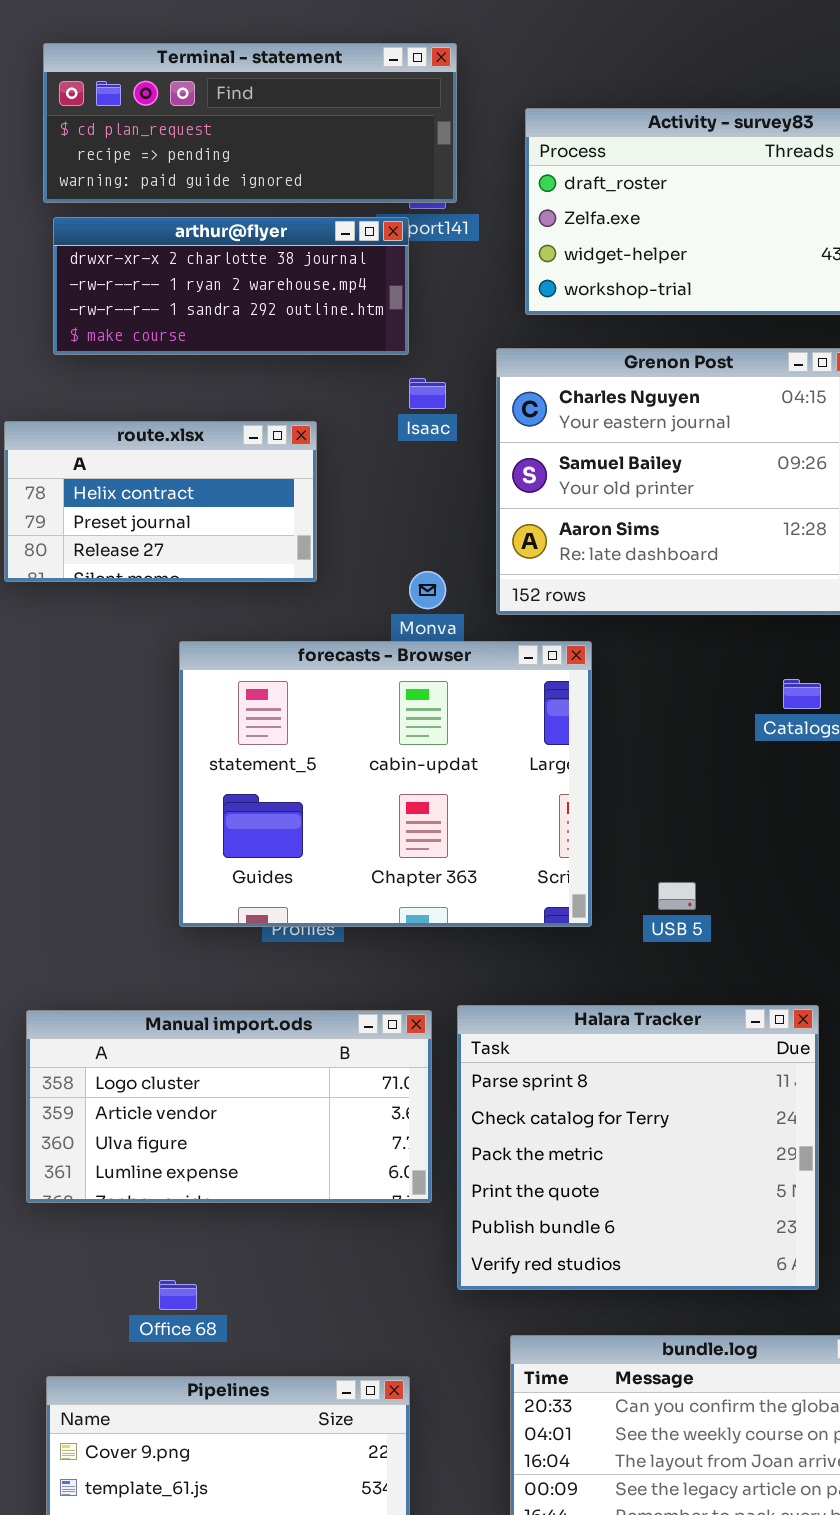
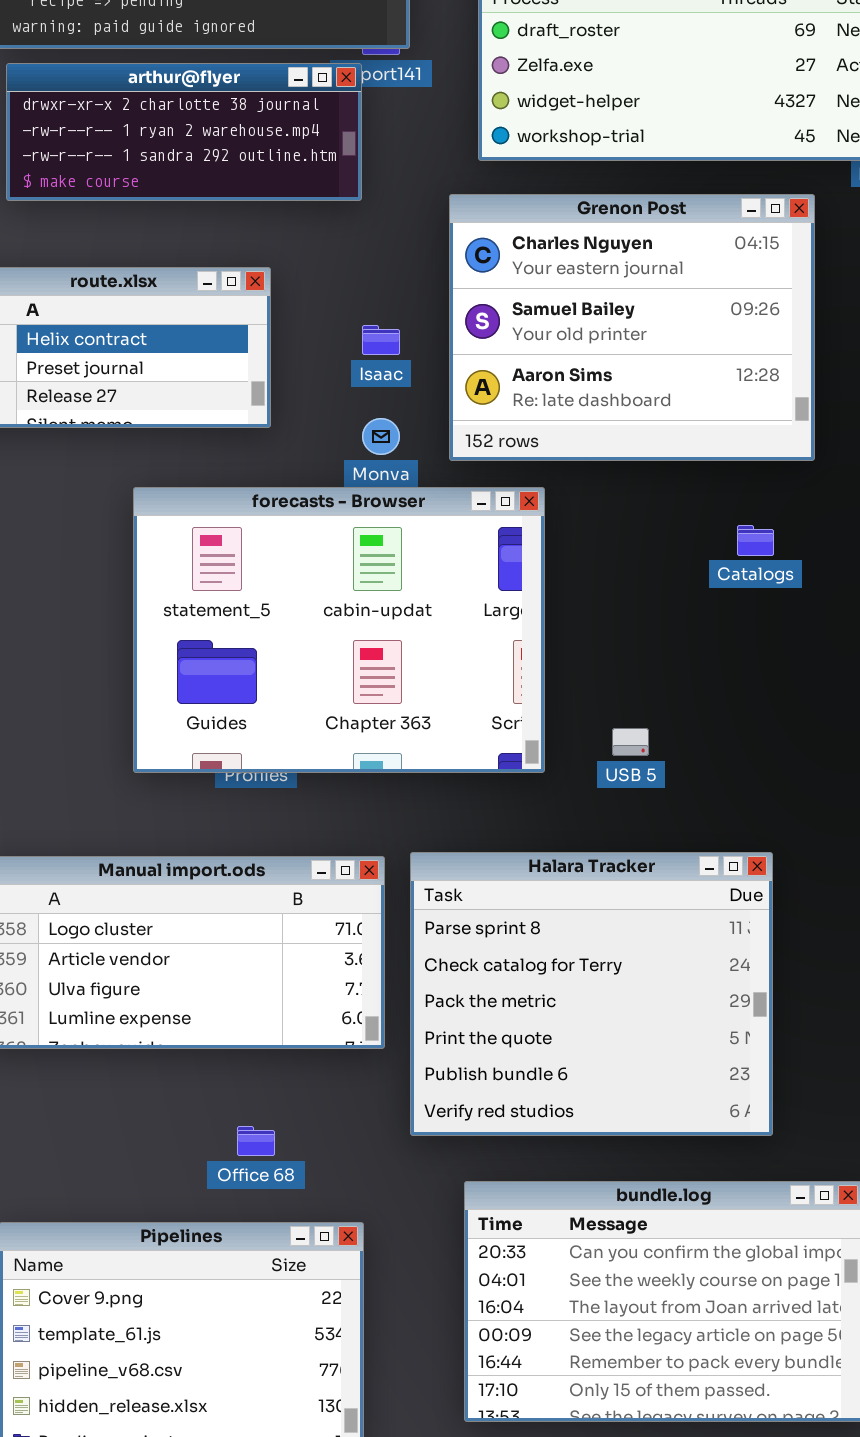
Isaac: [409,378,446,409] -> [362,325,400,355], moved
Office 68: [159,1280,197,1310] -> [237,1126,275,1156], moved

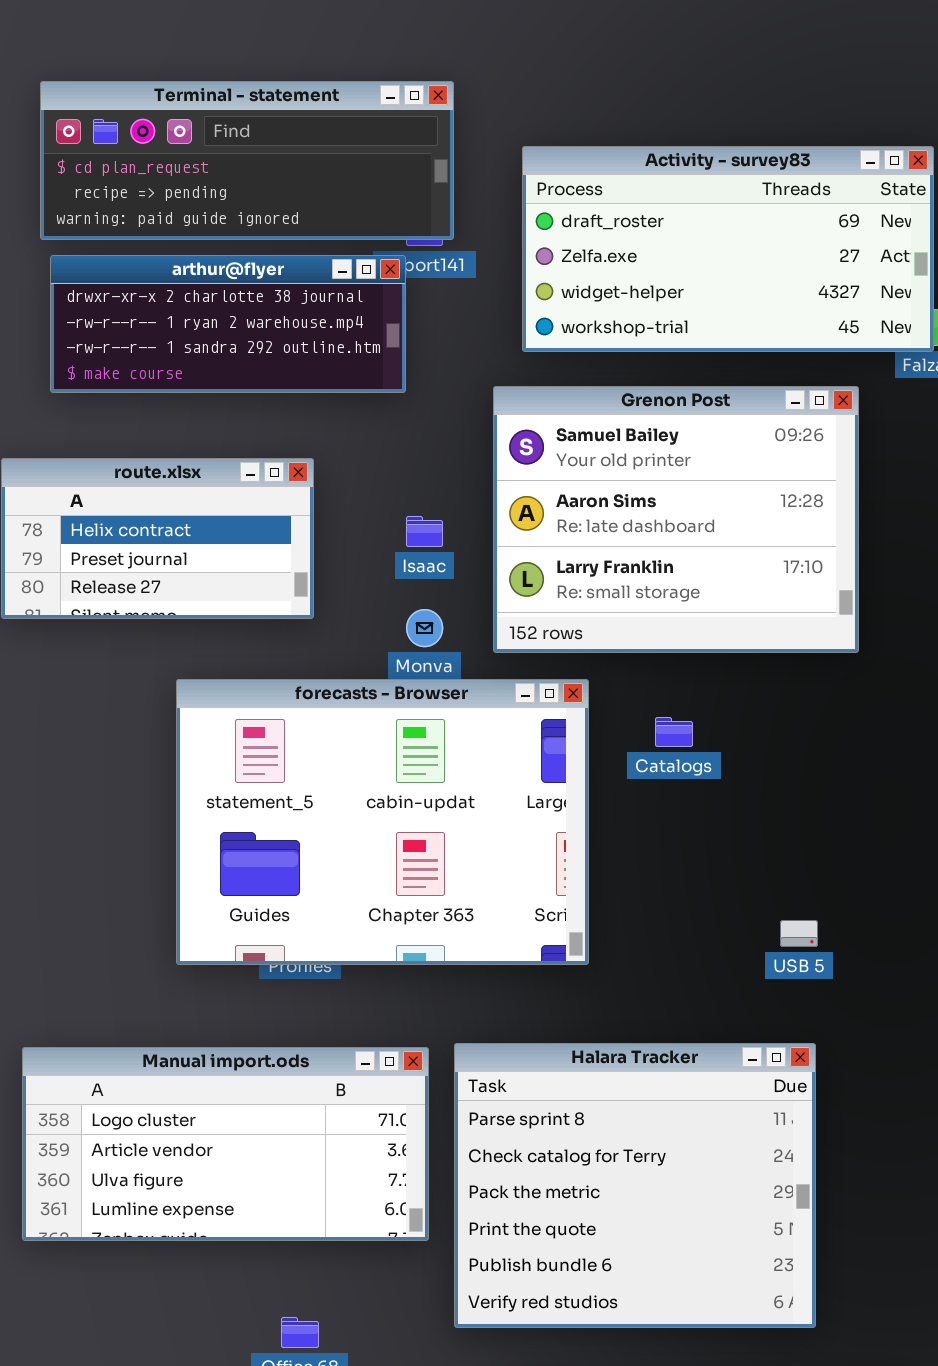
Grenon Post: [449,194,815,461] -> [493,386,859,653], scrolled down 1 row
Catalogs: [737,525,774,556] -> [655,717,693,747], moved
USB 5: [612,728,649,756] -> [780,920,818,947], moved

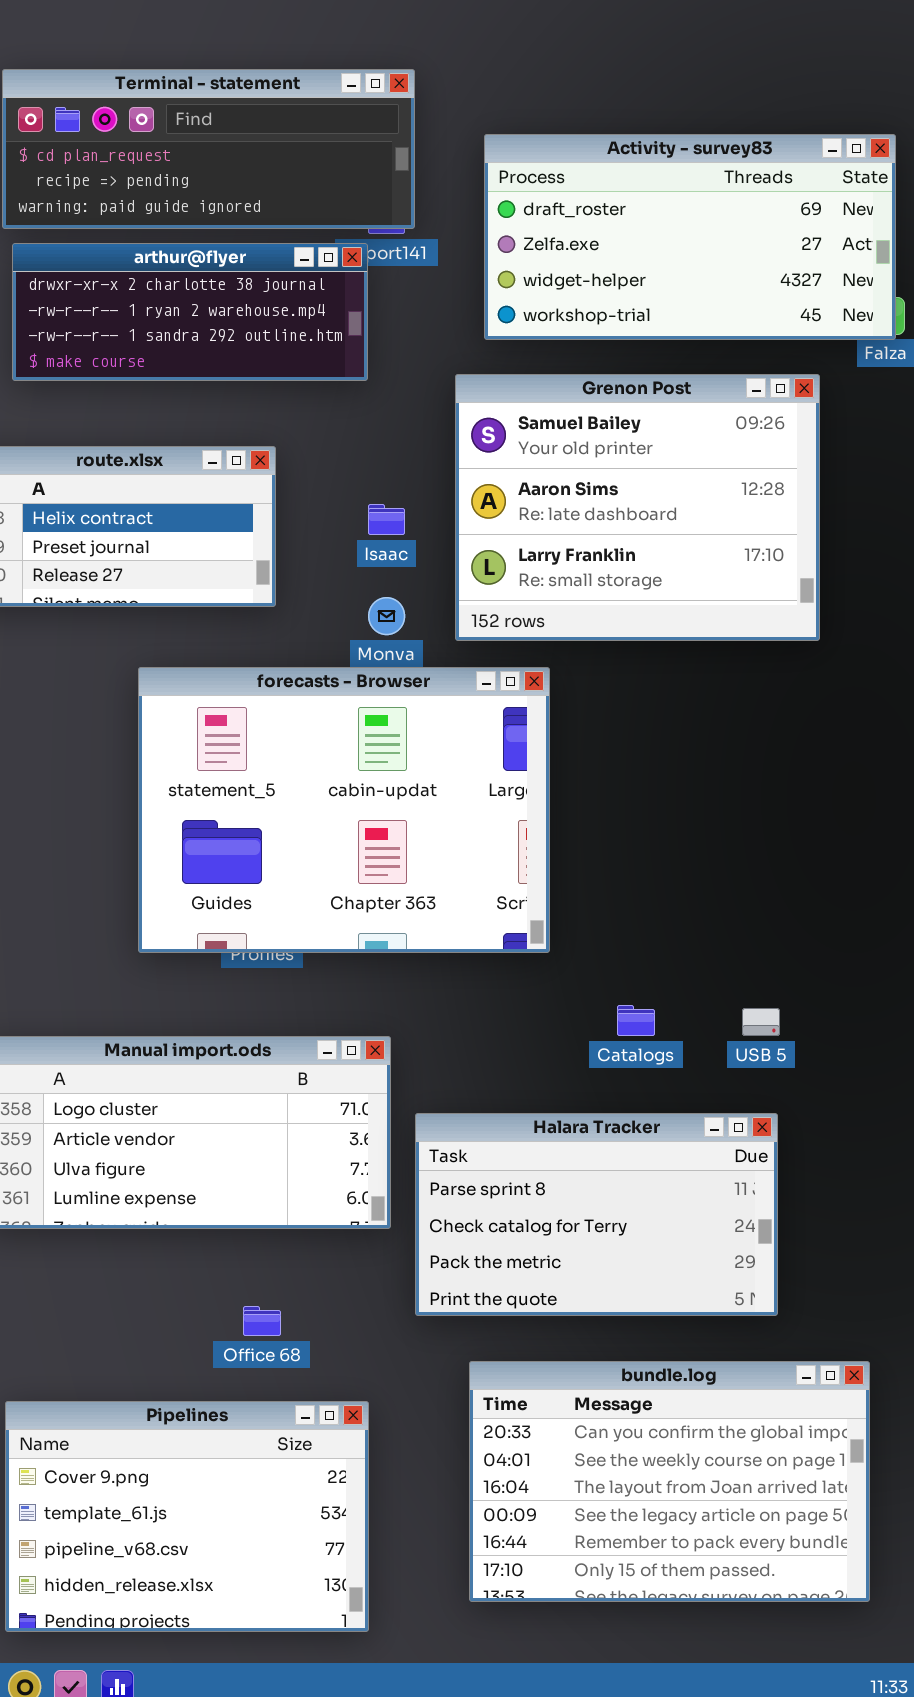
Catalogs: [655,717,693,747] -> [617,1005,655,1036], moved
USB 5: [780,920,818,947] -> [742,1008,780,1036], moved
Halara Tracker: [454,1043,816,1328] -> [415,1113,778,1316], resized

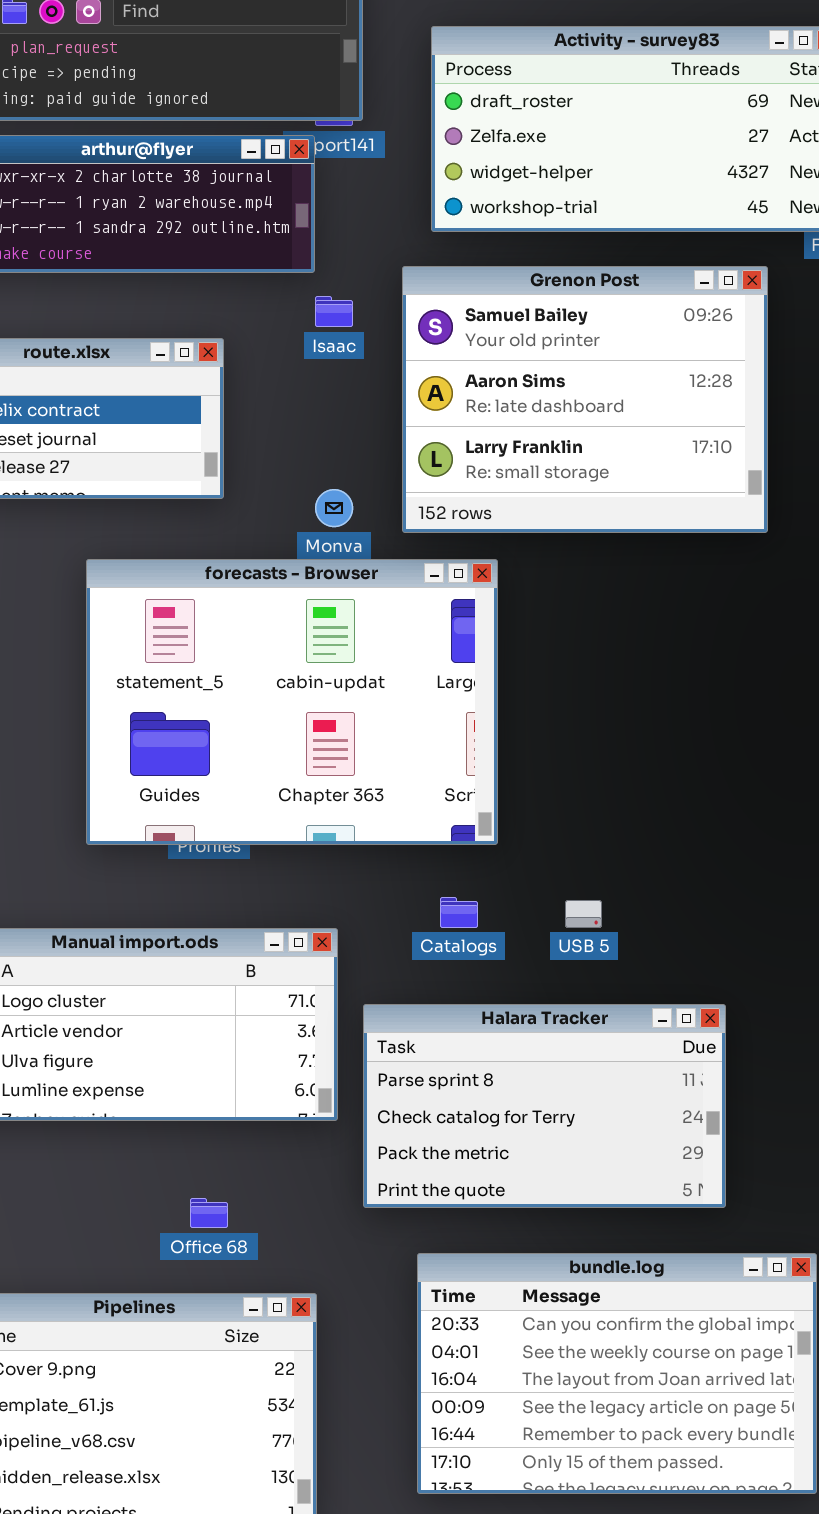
Isaac: [368,504,405,535] -> [315,296,353,327], moved
Catalogs: [617,1005,655,1036] -> [440,897,478,928], moved
USB 5: [742,1008,780,1036] -> [565,900,602,928], moved

